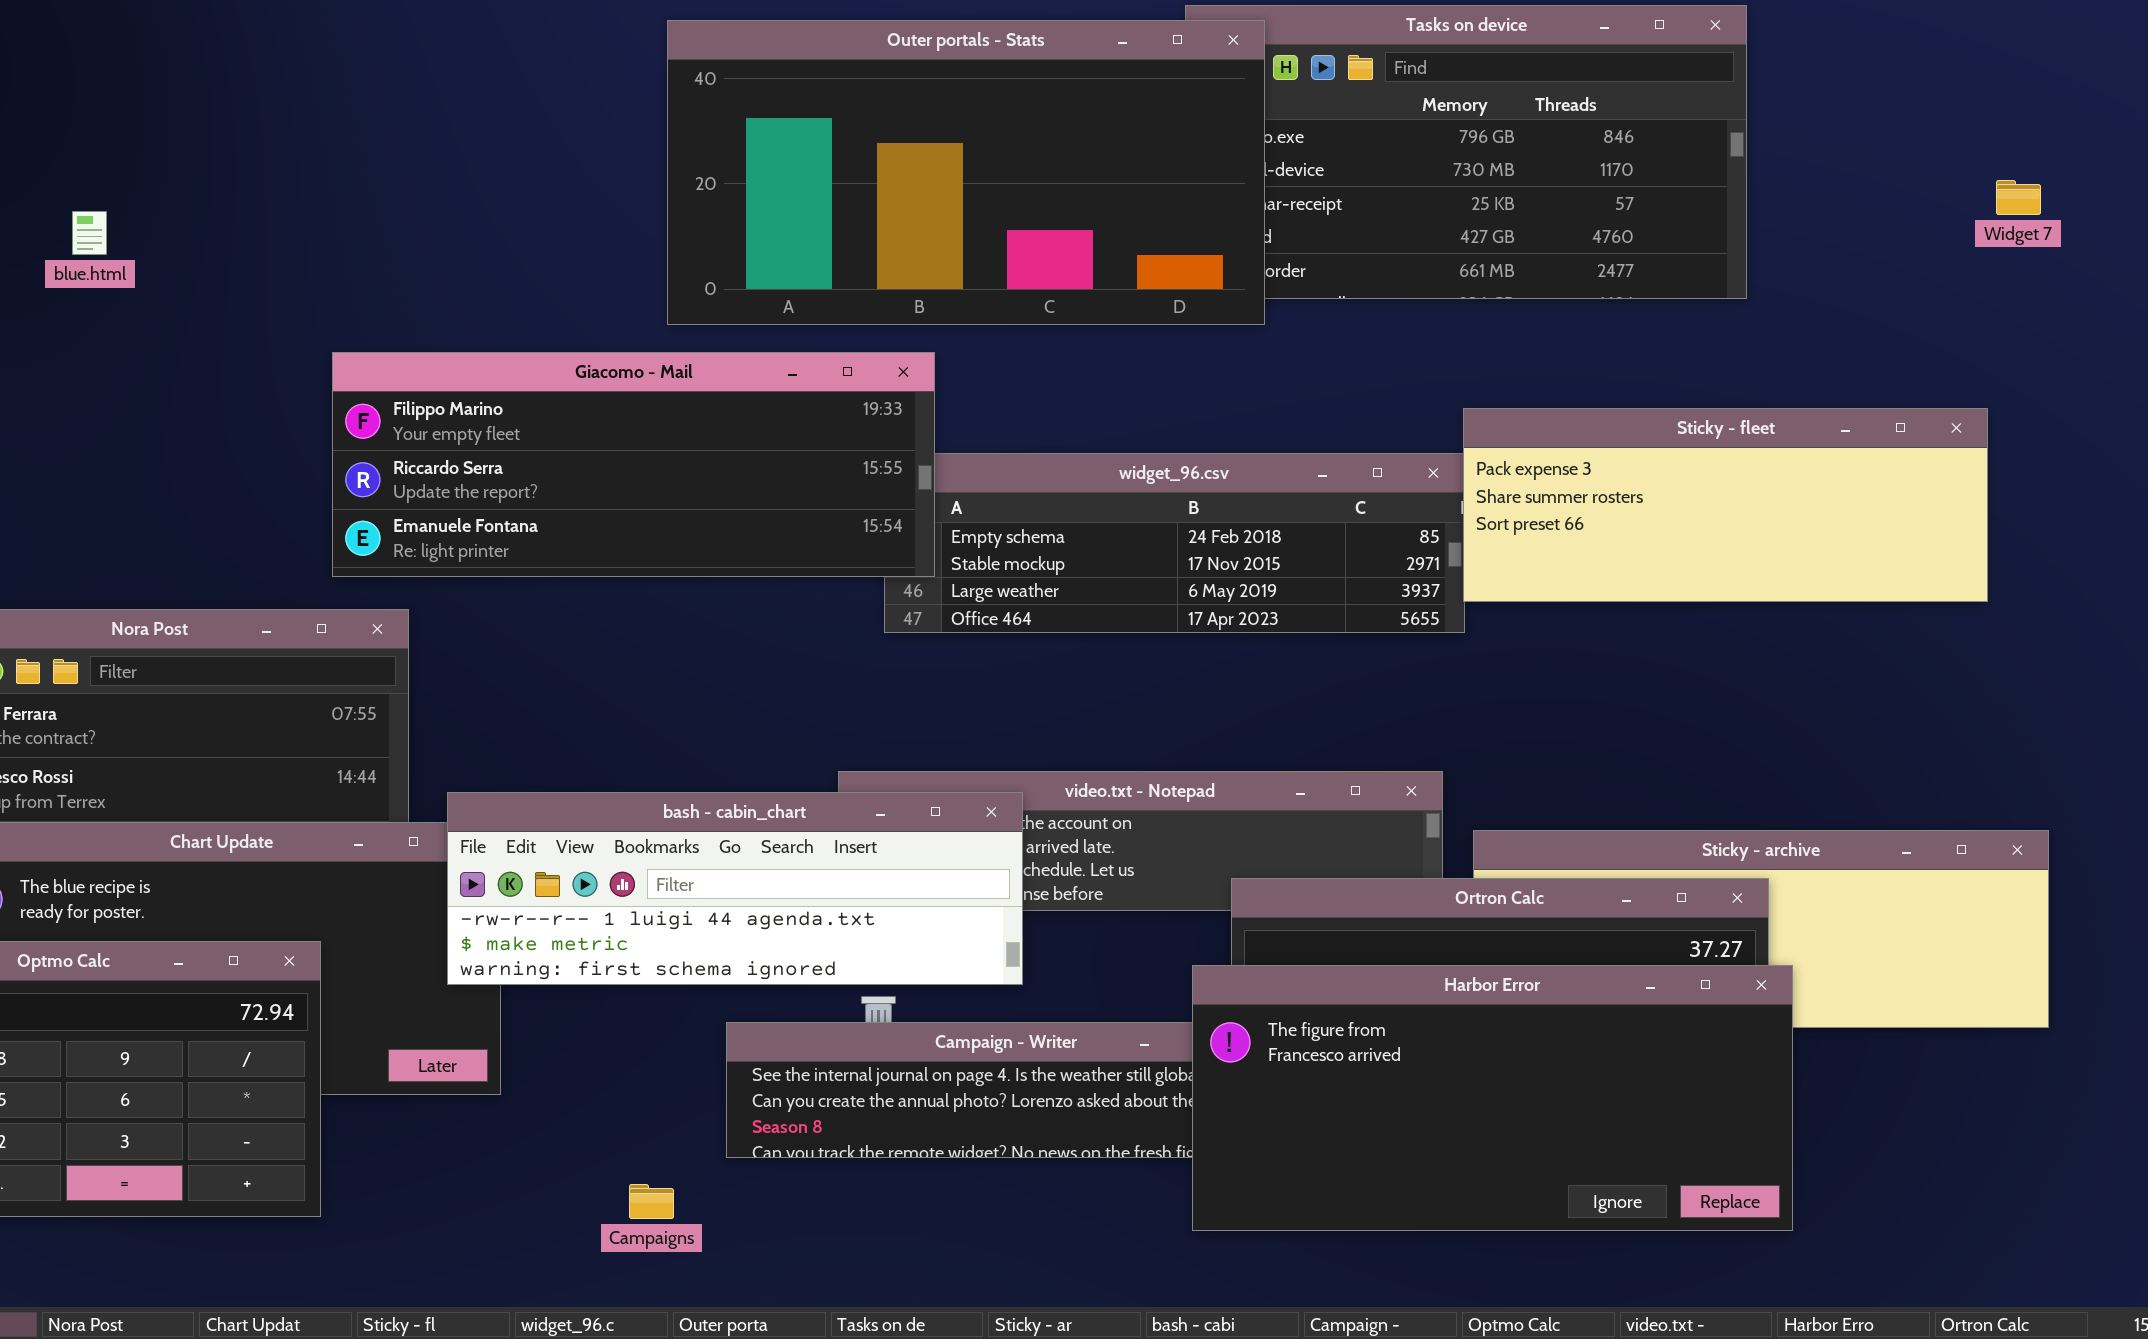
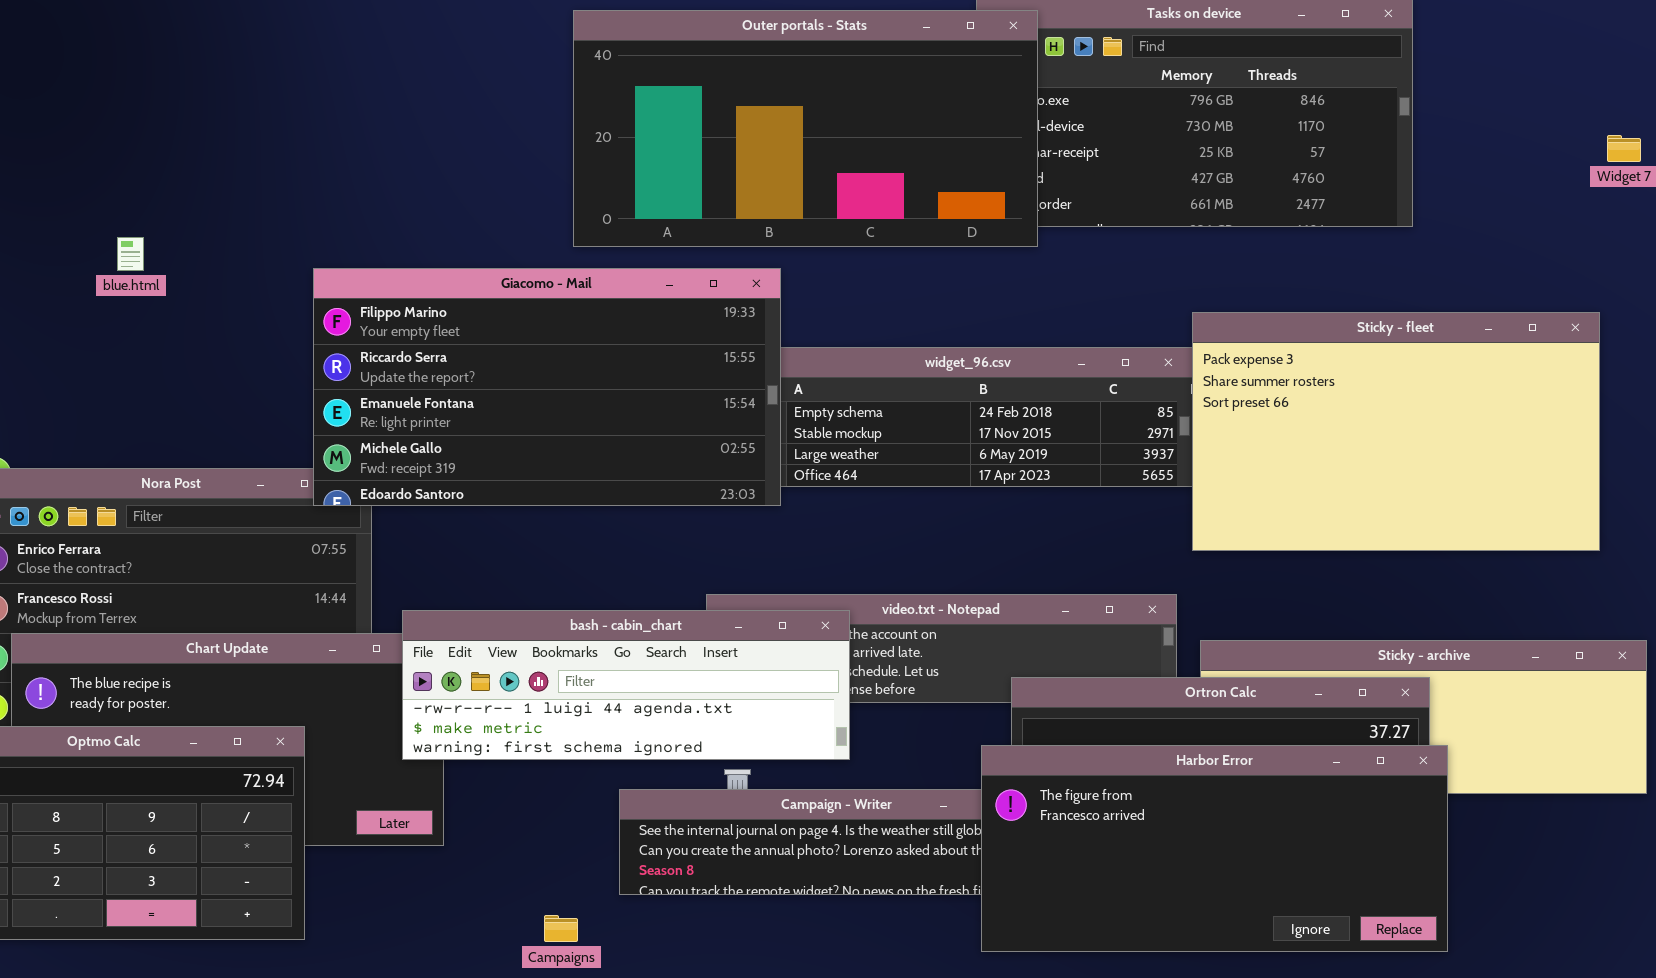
blue.html: [72,211,107,255] -> [117,237,144,271], moved
Giacomo - Mail: [332,352,935,577] -> [313,268,781,506], resized
Sticky - fleet: [1463,408,1988,602] -> [1192,312,1600,551], resized

